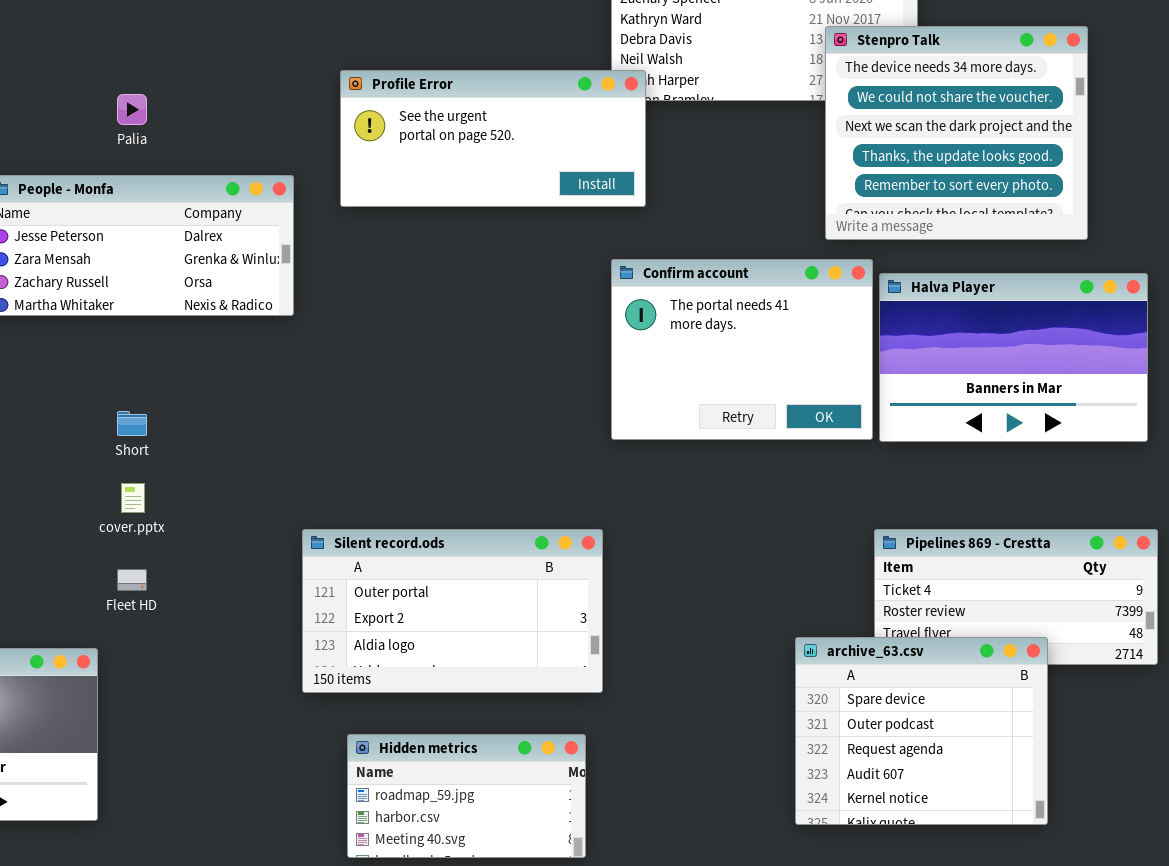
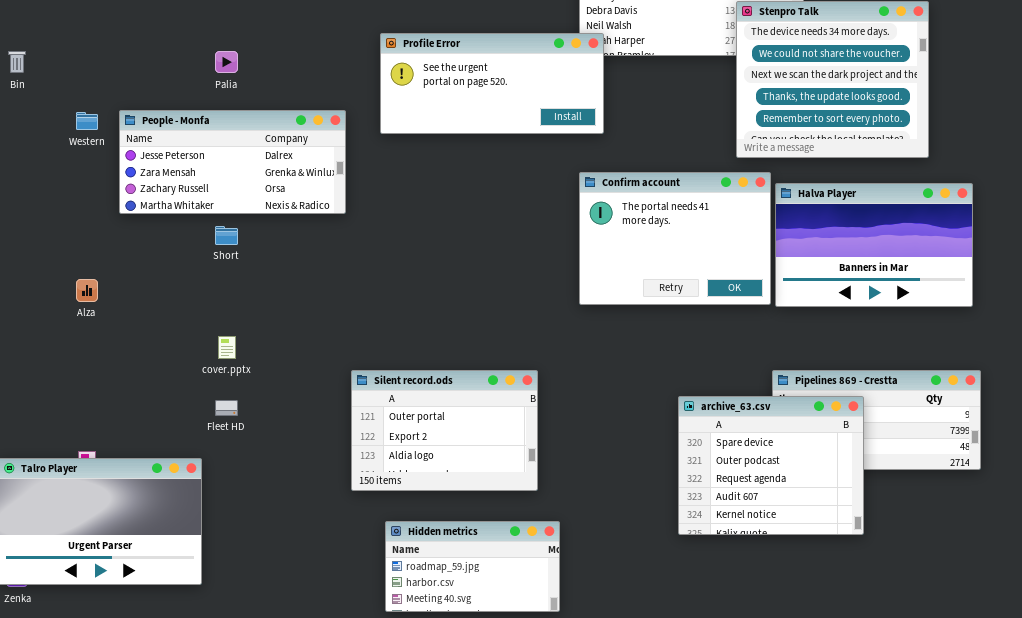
Short: [117,411,147,436] -> [215,226,238,245], moved
Silent record.ods: [302,529,603,693] -> [351,370,538,491], resized
archive_63.csv: [795,637,1048,825] -> [678,396,864,535], moved

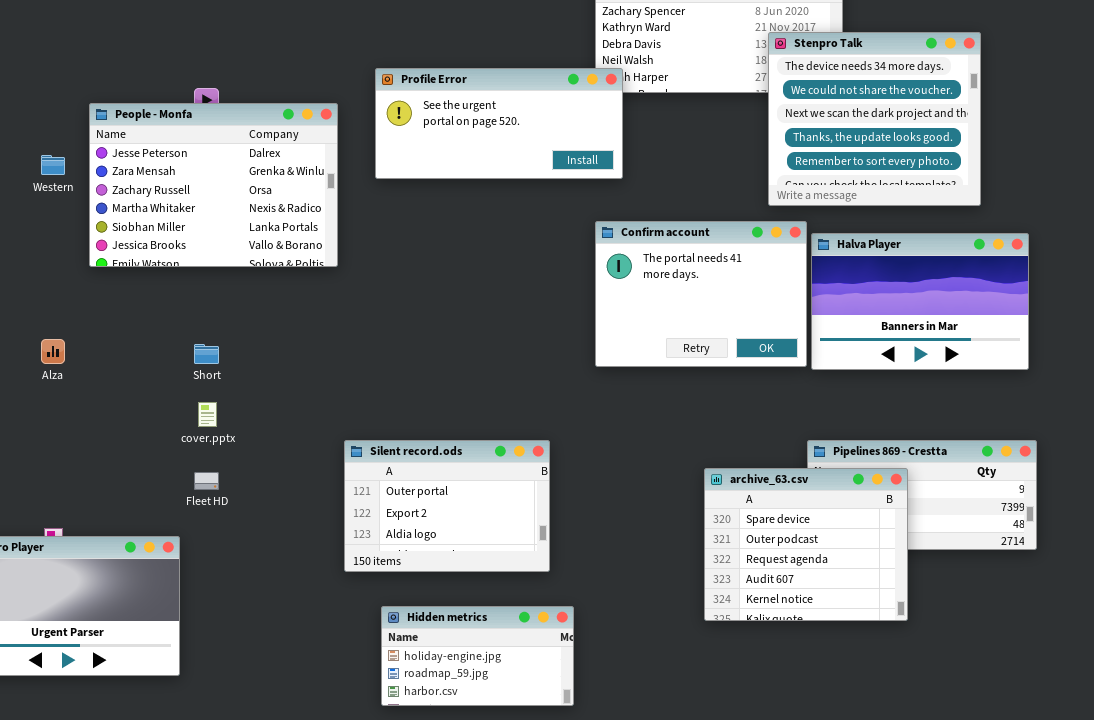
People - Monfa: [119,110,346,214] -> [89,103,338,267], resized
Short: [215,226,238,245] -> [194,344,219,364], moved
Hidden metrics: [385,521,560,612] -> [381,606,574,706], scrolled up 1 row

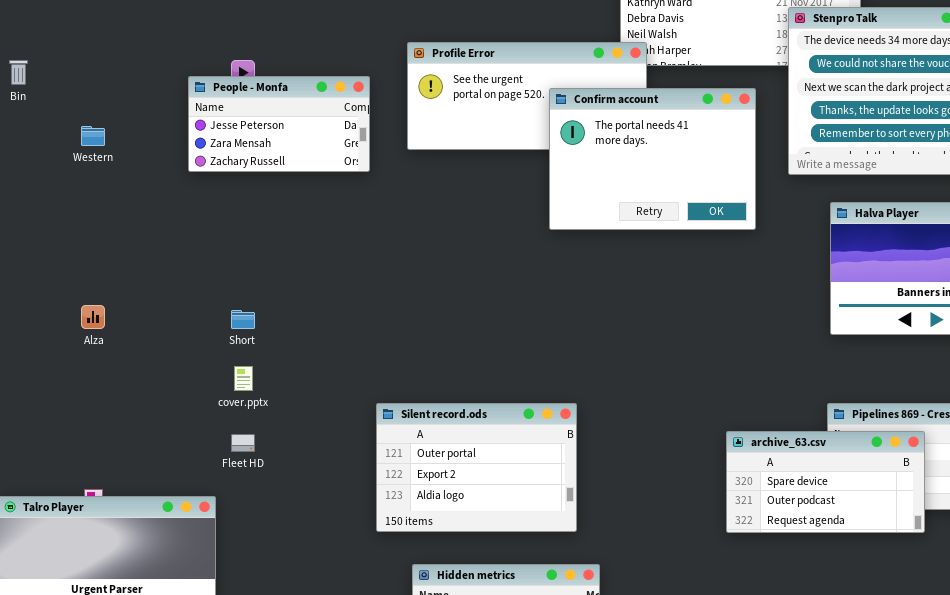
People - Monfa: [89,103,338,267] -> [188,76,370,172], resized
Confirm account: [595,221,807,367] -> [549,88,756,230], moved
archive_63.csv: [704,468,908,621] -> [726,431,925,533], resized

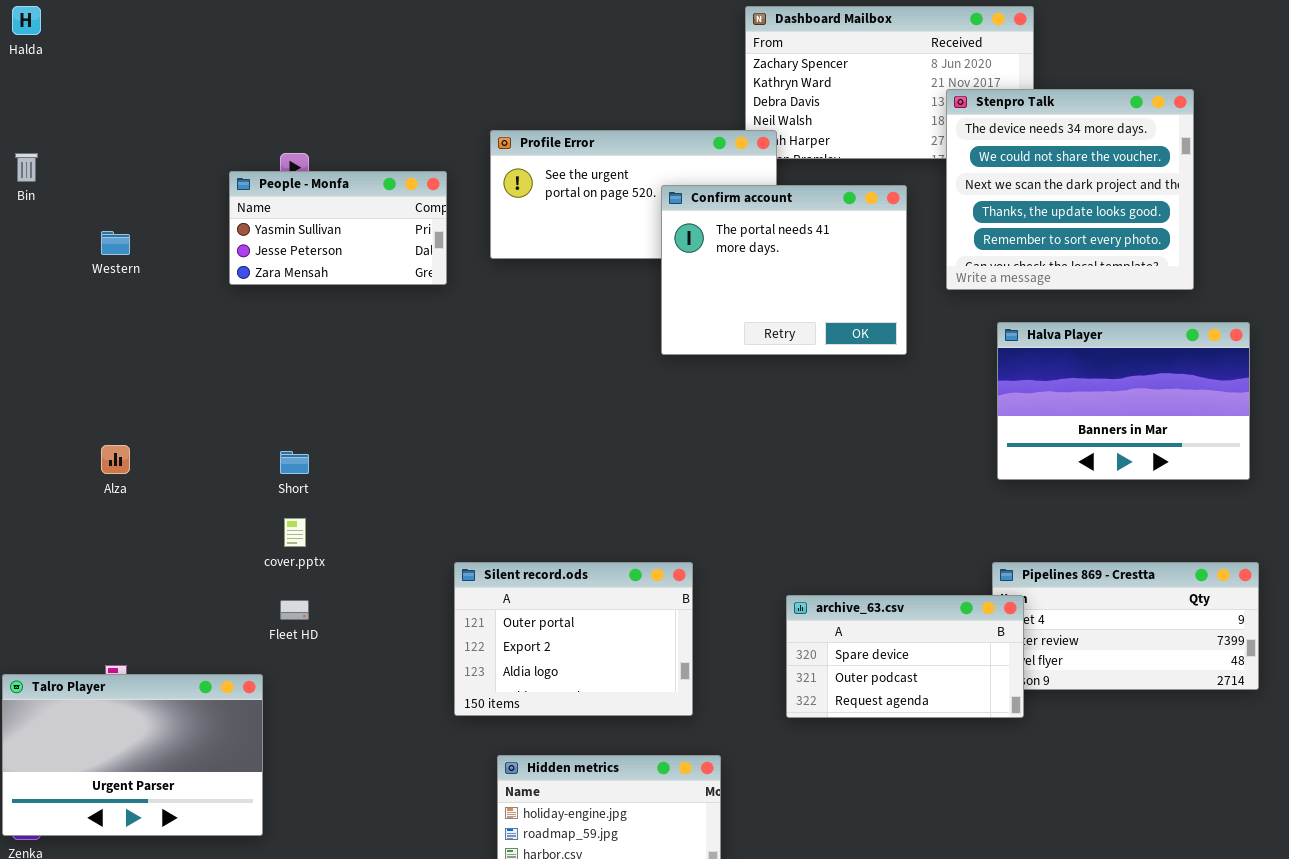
People - Monfa: [188,76,370,172] -> [229,171,447,285], scrolled up 1 row
archive_63.csv: [726,431,925,533] -> [786,595,1024,718], moved

